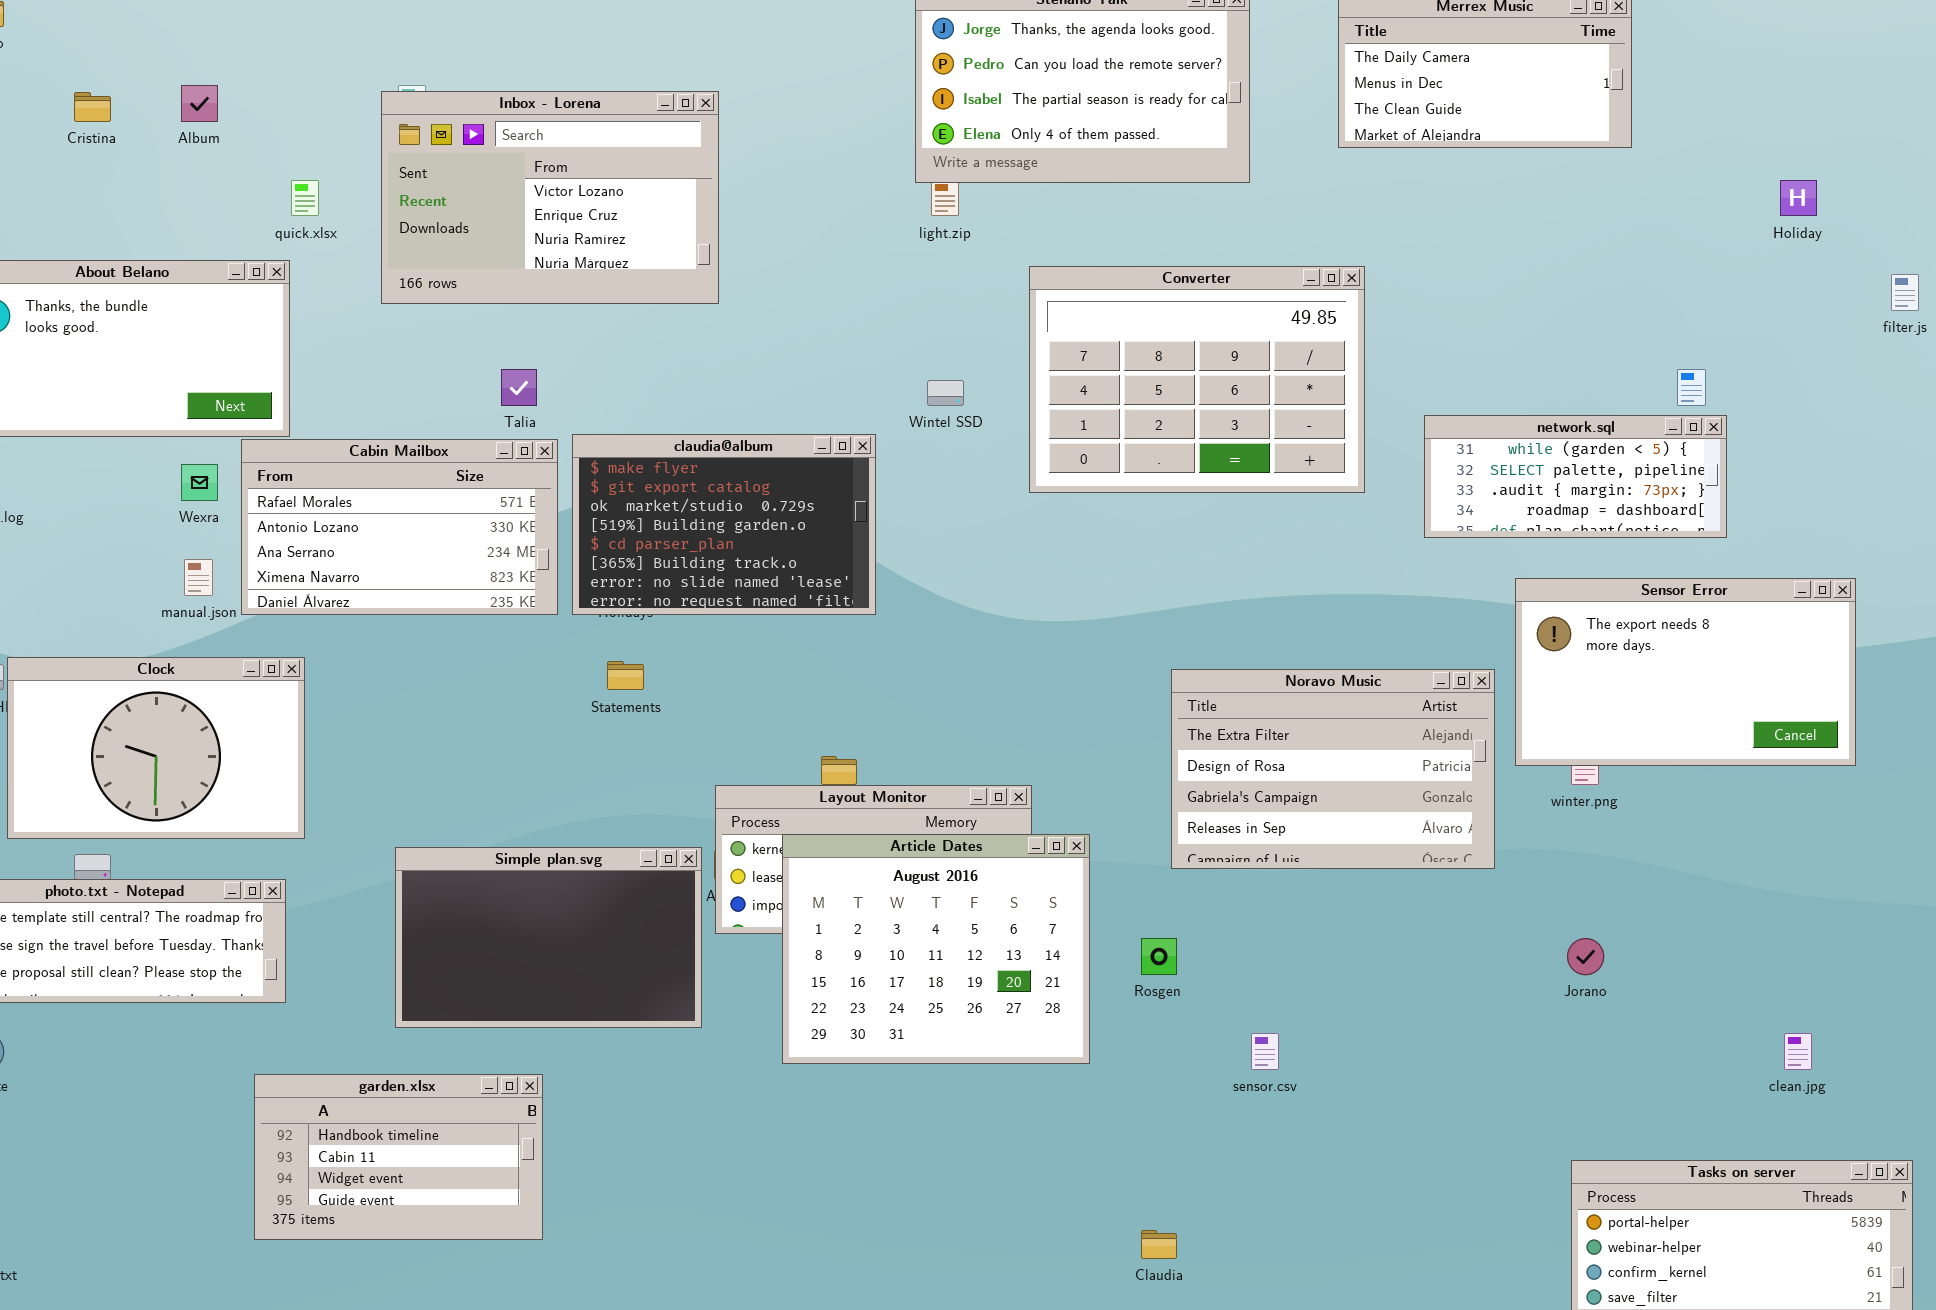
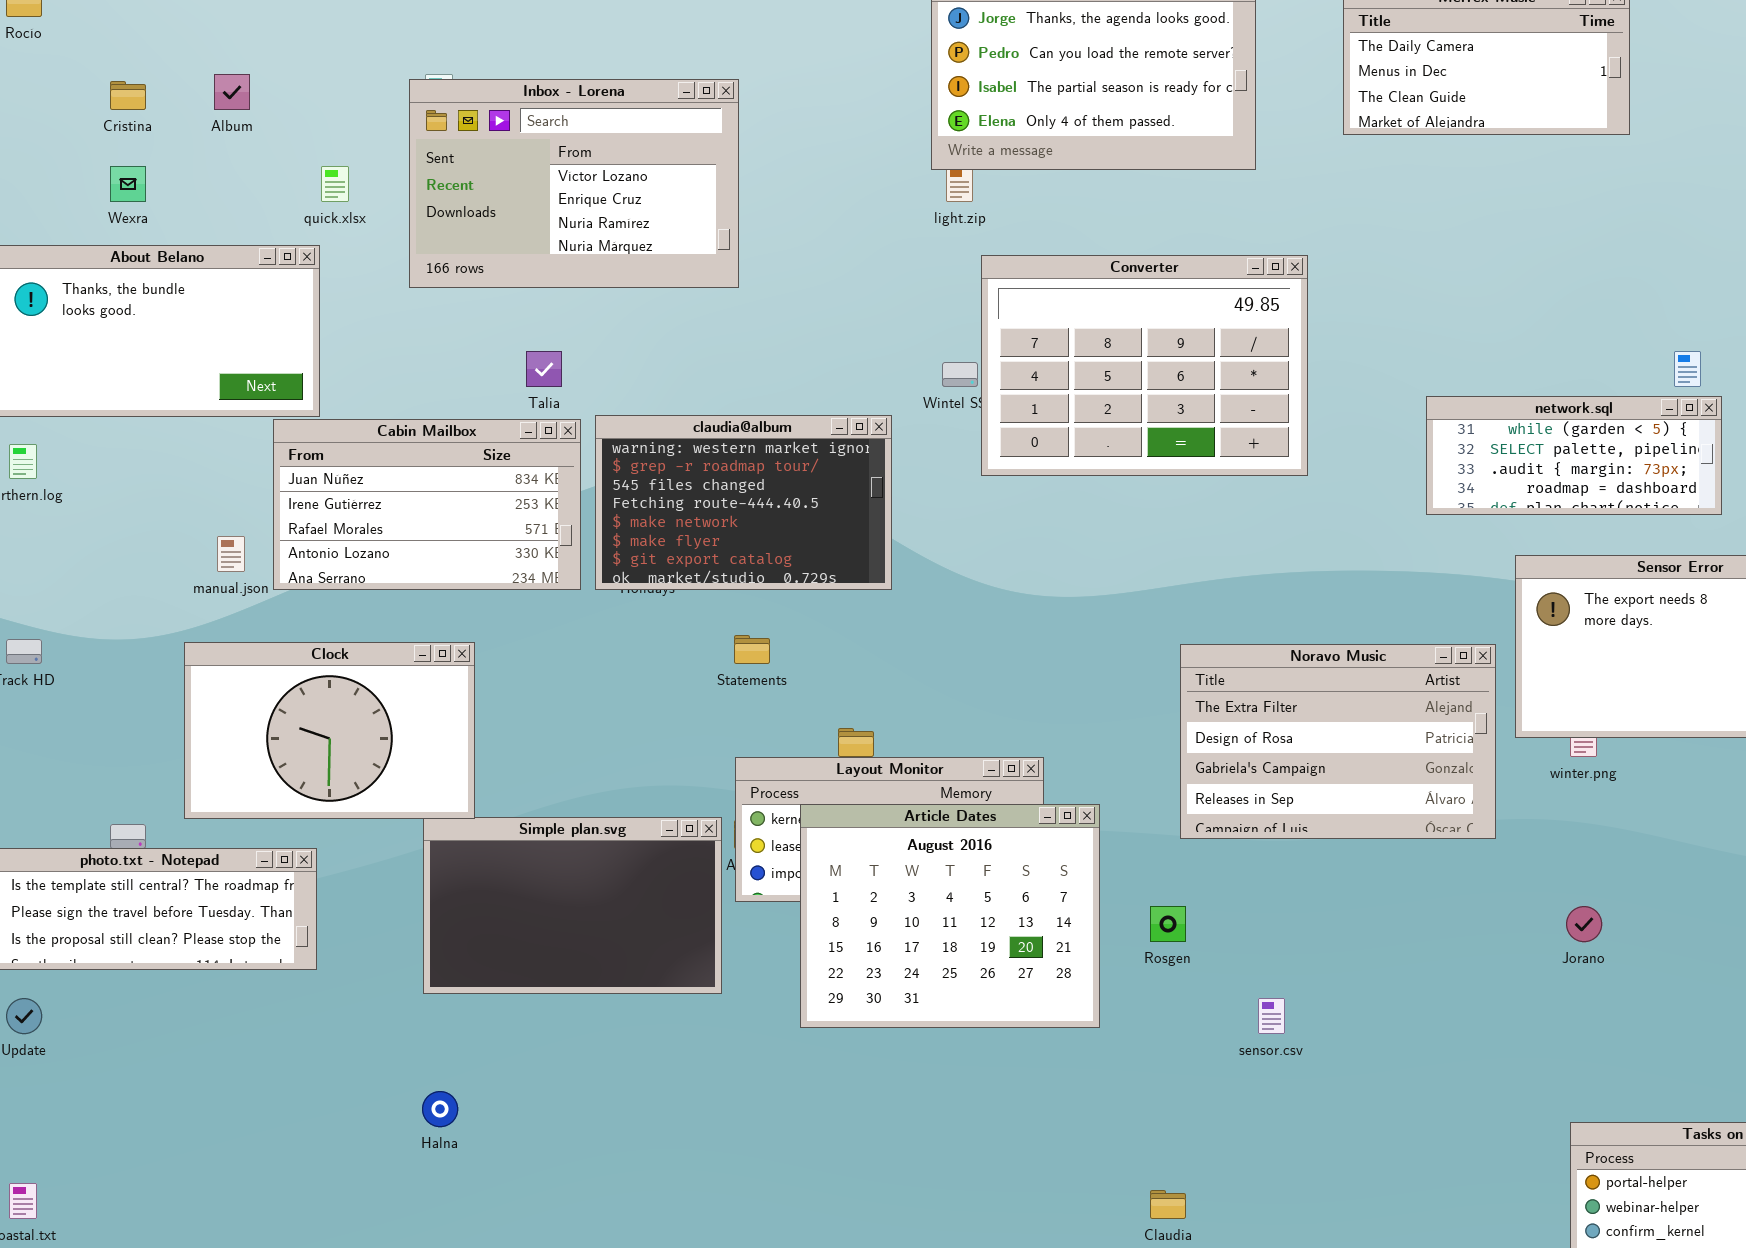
Converter: [1029,266,1365,493] -> [981,255,1308,476], moved
claudia@album: [572,434,876,615] -> [595,415,892,590], scrolled up 5 rows
Cabin Mailbox: [241,439,558,615] -> [273,419,581,590], scrolled up 2 rows
Wexra: [181,464,218,501] -> [110,166,146,202], moved
Clock: [7,657,305,839] -> [184,642,475,819], moved
Statements: [607,661,644,690] -> [734,635,770,664], moved
garden.xlsx: [254,1074,543,1240] -> none, closed

